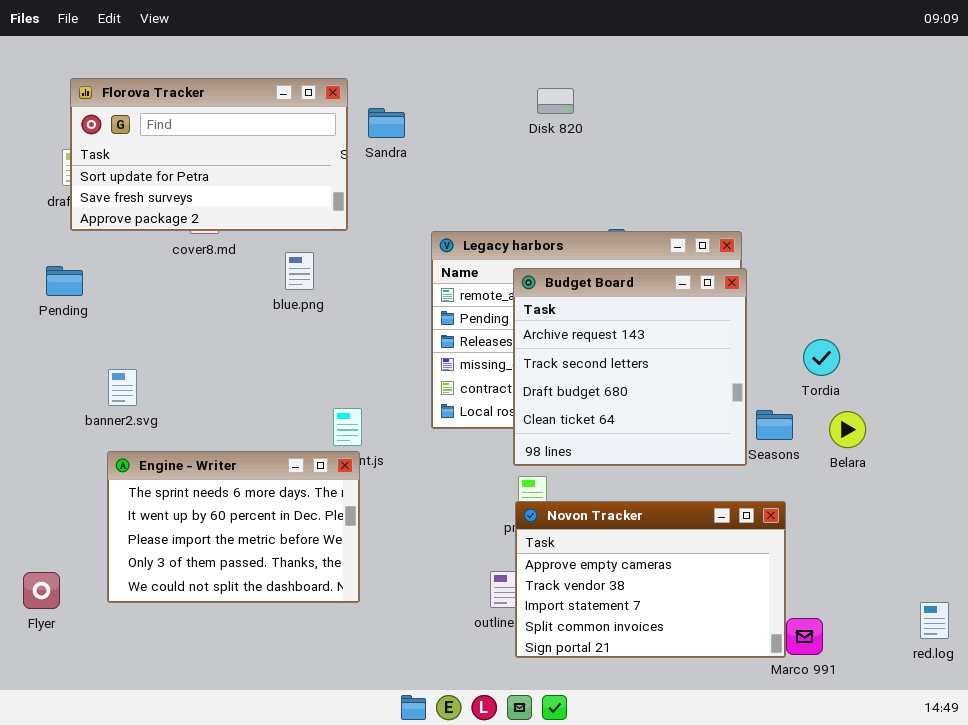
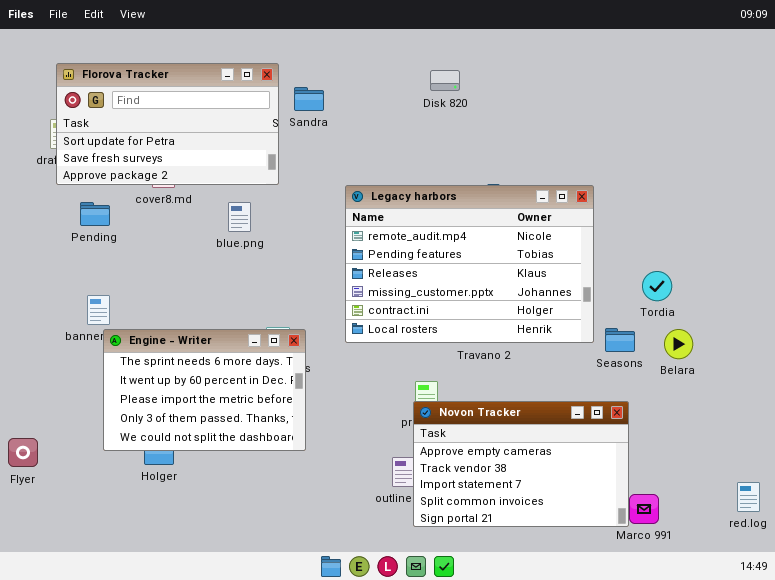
Pending: [46,266,83,296] -> [80,202,110,226], moved
Budget Board: [513,268,747,466] -> none, closed
Engine - Writer: [107,451,360,603] -> [103,329,306,451], moved
Flyer: [23,572,60,609] -> [8,438,38,467], moved

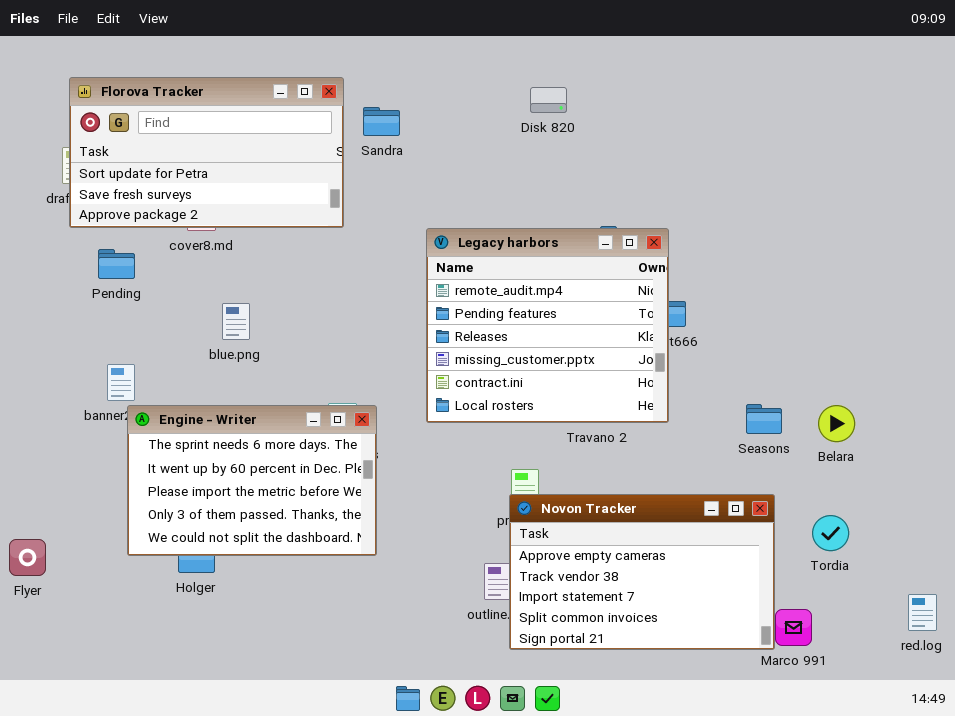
Legacy harbors: [345,185,594,343] -> [426,228,669,423], resized
blue.png: [228,202,251,232] -> [222,303,250,340], moved
Tordia: [642,271,672,301] -> [812,515,849,551], moved

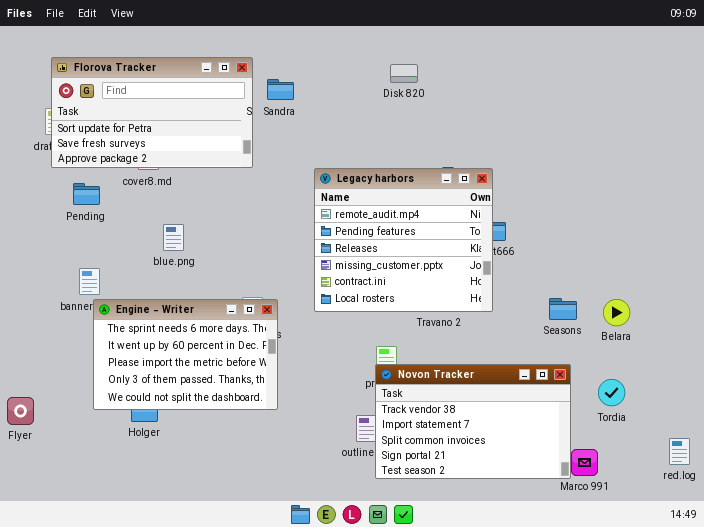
Novon Tracker: [509,494,775,650] -> [375,364,571,479], scrolled down 1 row

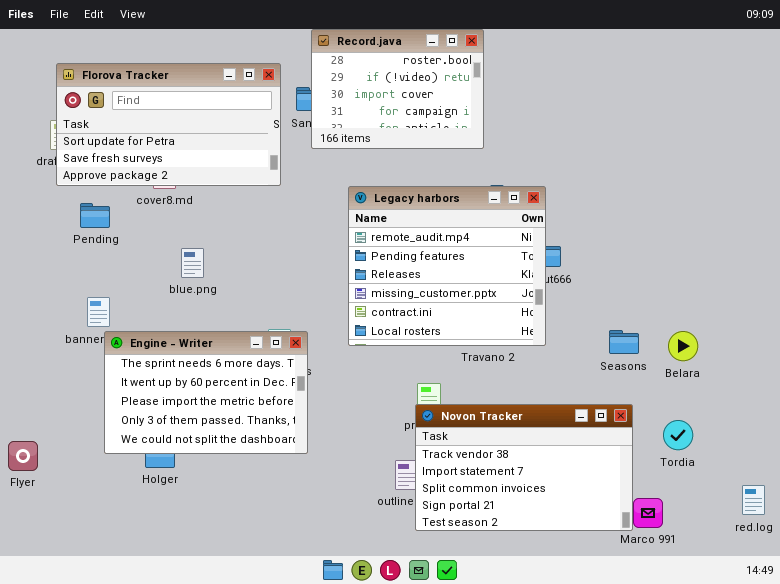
Record.java: none -> [311,29,484,149], opened

